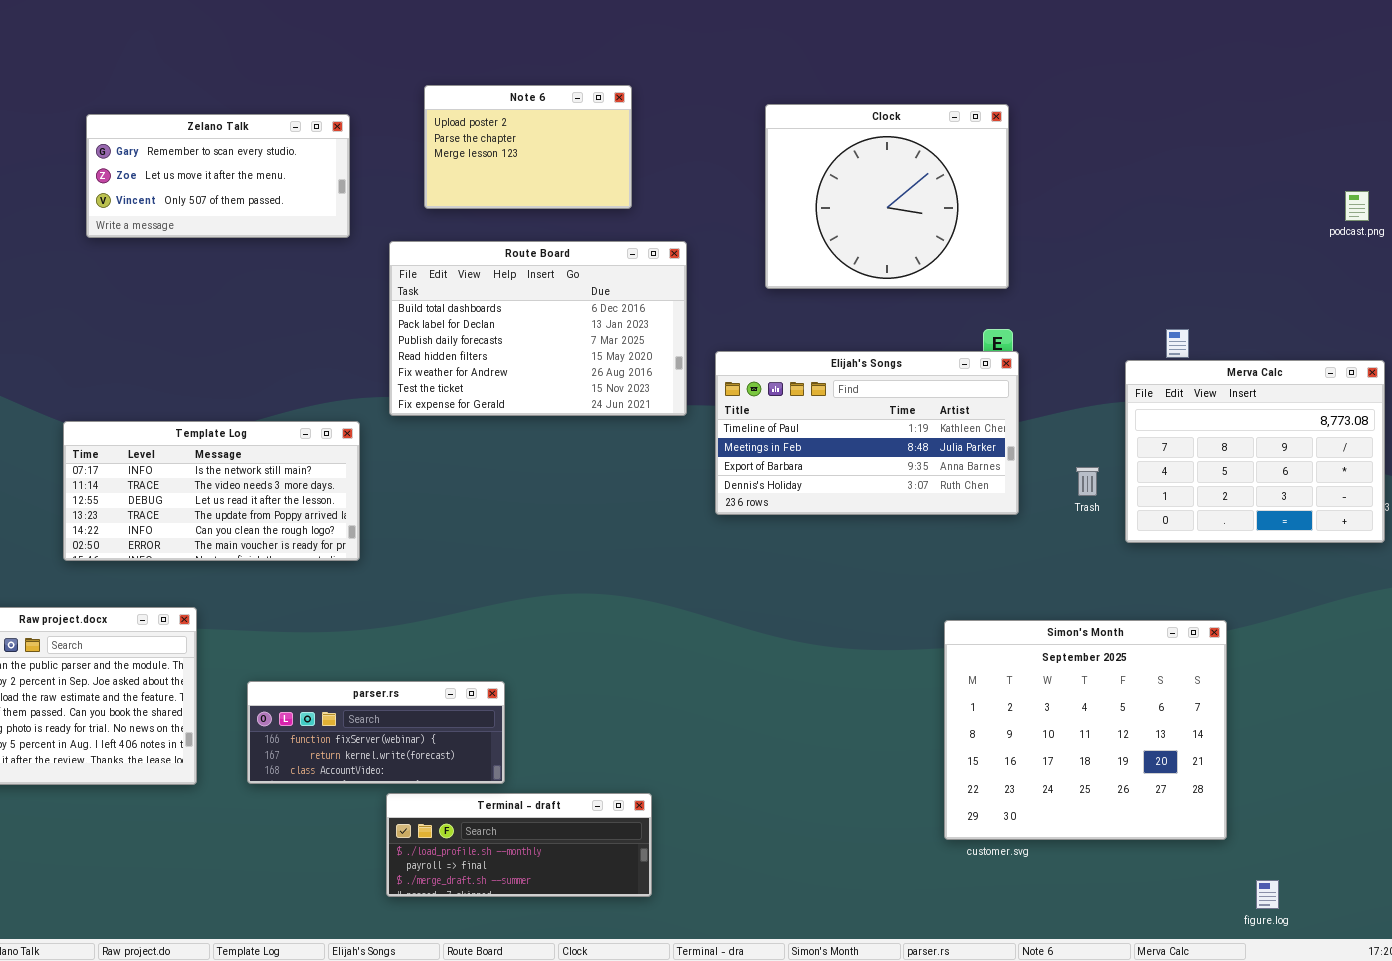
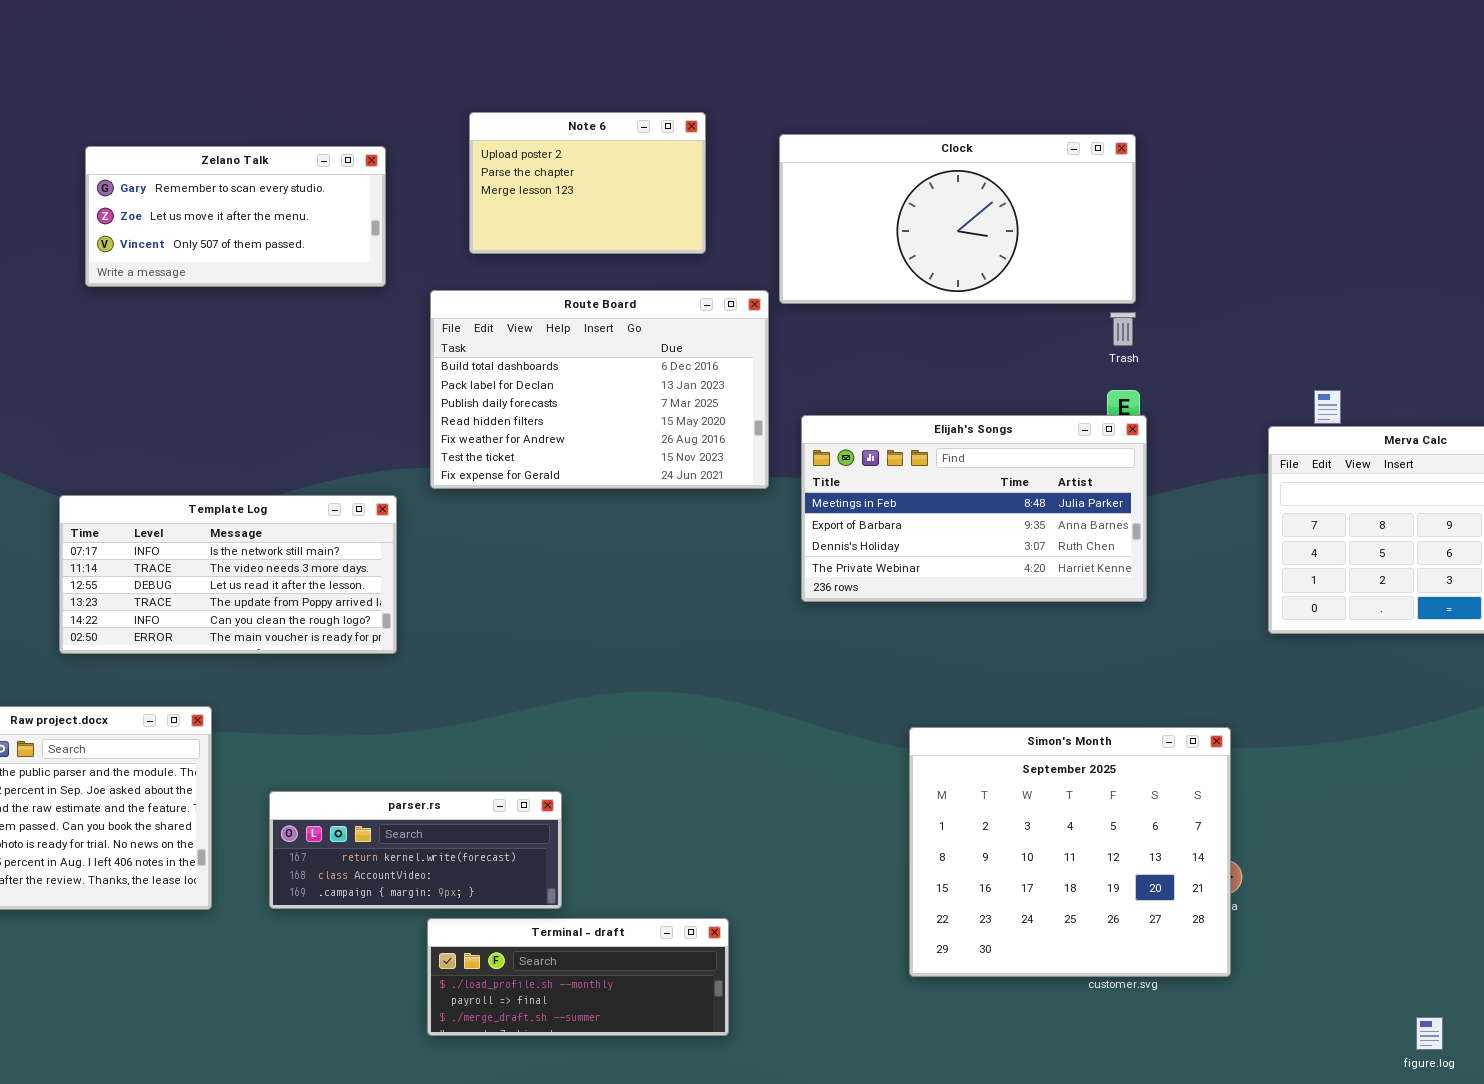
Clock: [765,104,1009,289] -> [779,134,1136,304], resized
Elijah's Songs: [715,351,1019,515] -> [801,415,1147,602], scrolled down 1 row
Trash: [1076,467,1099,496] -> [1110,312,1136,346], moved
Simon's Month: [944,620,1227,840] -> [909,727,1231,977], moved
parser.rs: [247,681,505,784] -> [269,791,562,909], scrolled down 1 row

